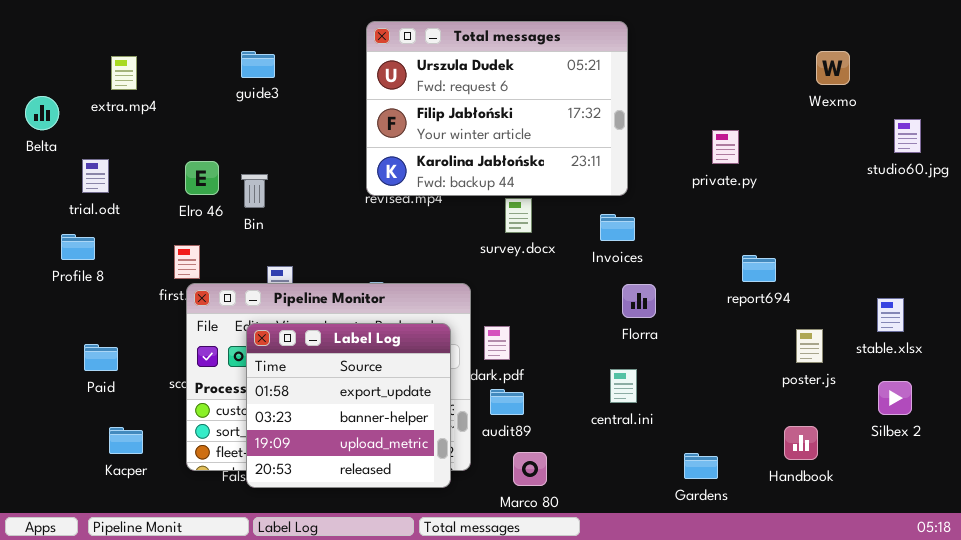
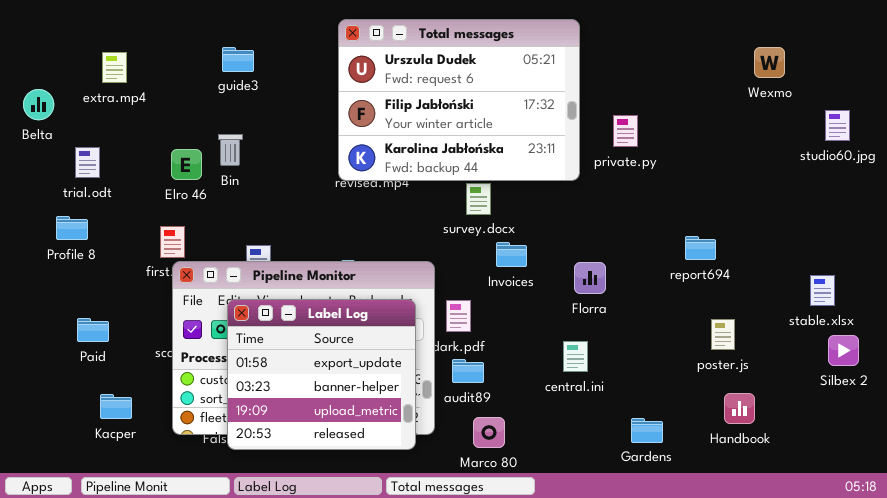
private.py: [712,130,739,164] -> [613,115,638,147], moved
Bin: [241,174,268,208] -> [218,134,243,166], moved
Invoices: [600,214,635,241] -> [496,242,527,267], moved
poster.js: [796,329,823,363] -> [711,319,735,350], moved
Silbex 2: [878,381,912,415] -> [828,335,859,366], moved

